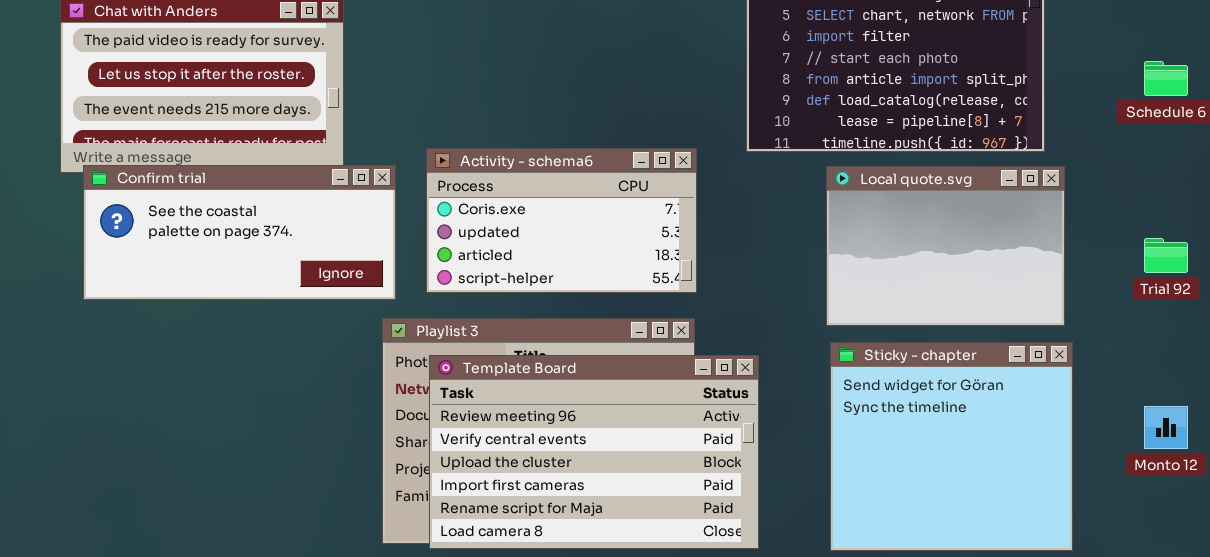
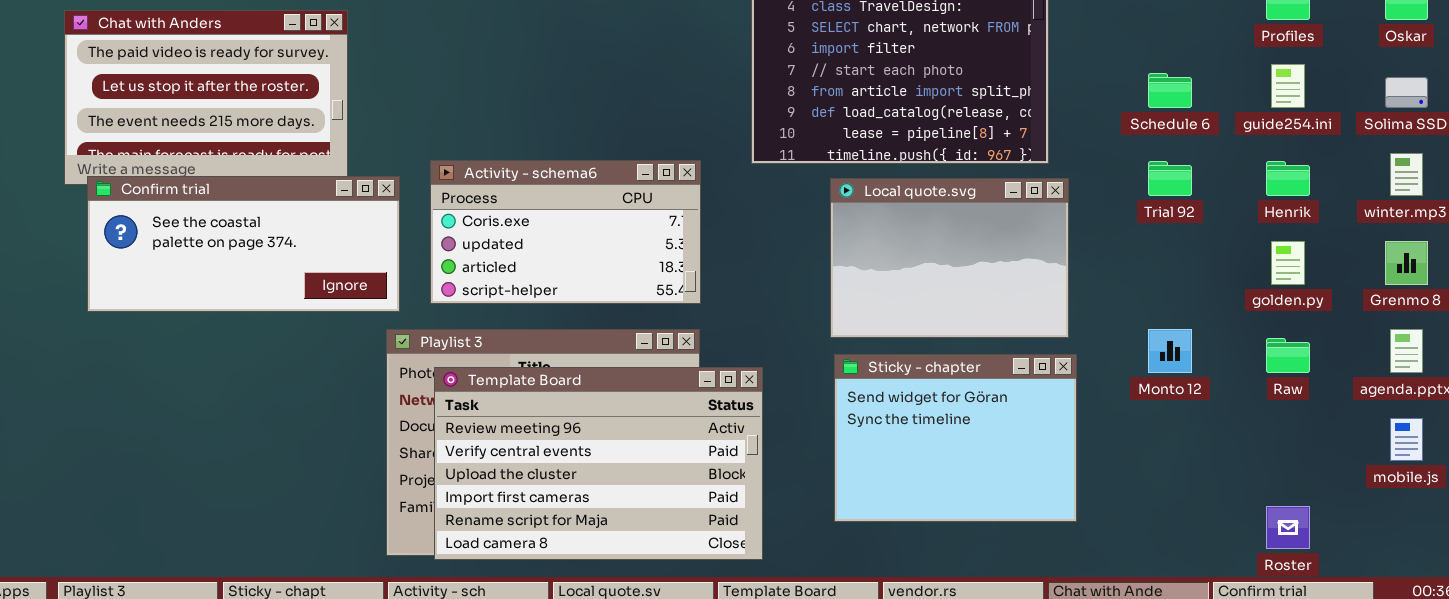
Trial 92: [1144,238,1188,273] -> [1148,161,1192,196], moved
Sticky - chapter: [830,342,1073,551] -> [834,354,1077,522], resized
Monto 12: [1144,406,1188,449] -> [1148,329,1192,373], moved

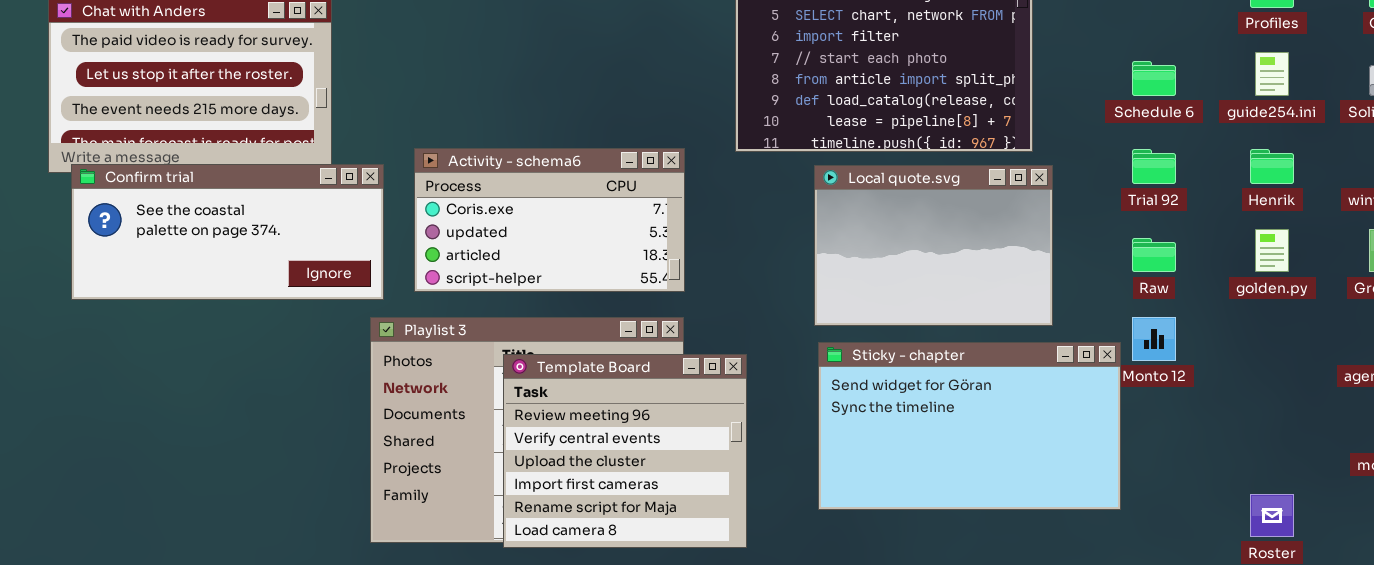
Raw: [1266,338,1310,373] -> [1132,238,1176,272], moved
Sticky - chapter: [834,354,1077,522] -> [818,342,1121,510], resized
Template Board: [434,367,763,560] -> [503,354,747,548], resized

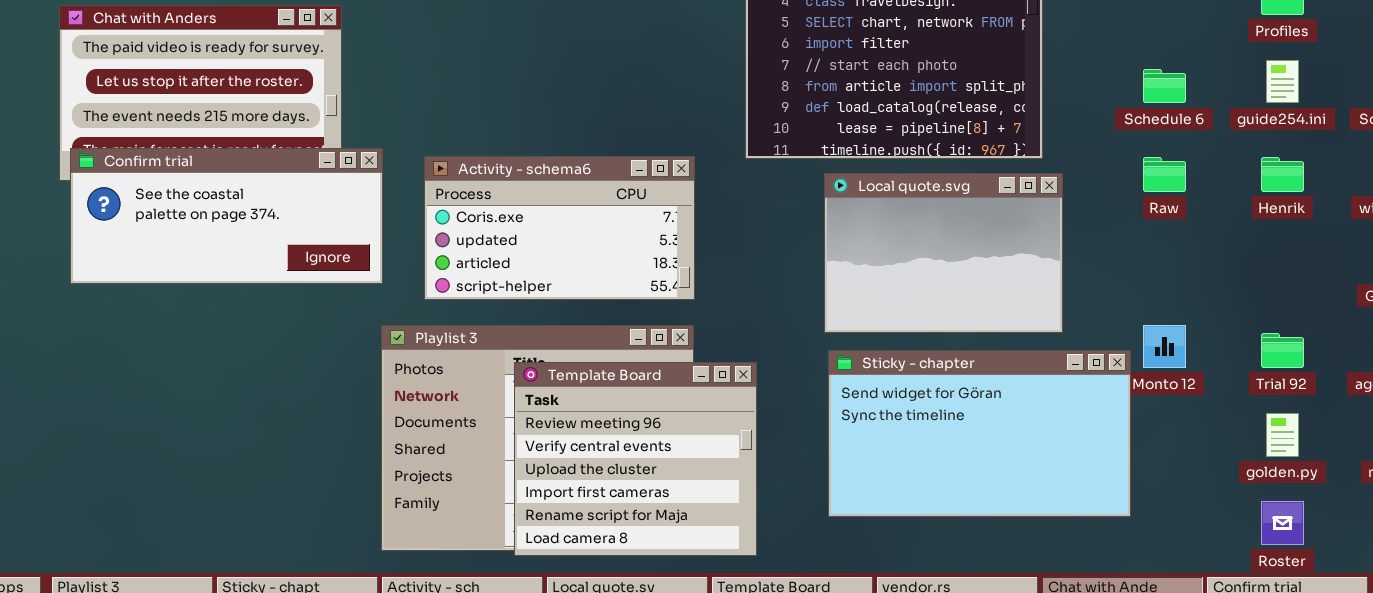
Trial 92: [1132,149,1176,184] -> [1261,333,1304,368], moved
Confirm trial: [71,164,384,300] -> [70,148,383,284], moved
golden.py: [1255,229,1289,272] -> [1266,413,1299,457], moved
Raw: [1132,238,1176,272] -> [1143,157,1186,192], moved

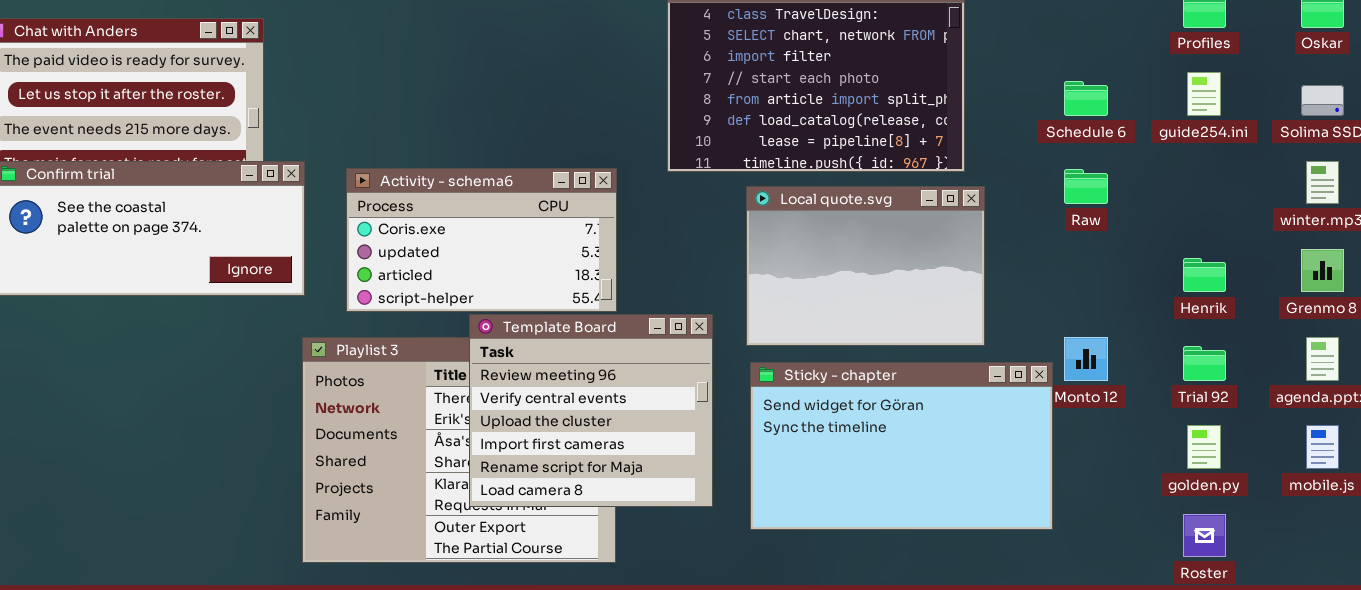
Henrik: [1261,157,1304,192] -> [1183,258,1226,292], moved
Template Board: [514,362,757,556] -> [469,314,713,507], moved

